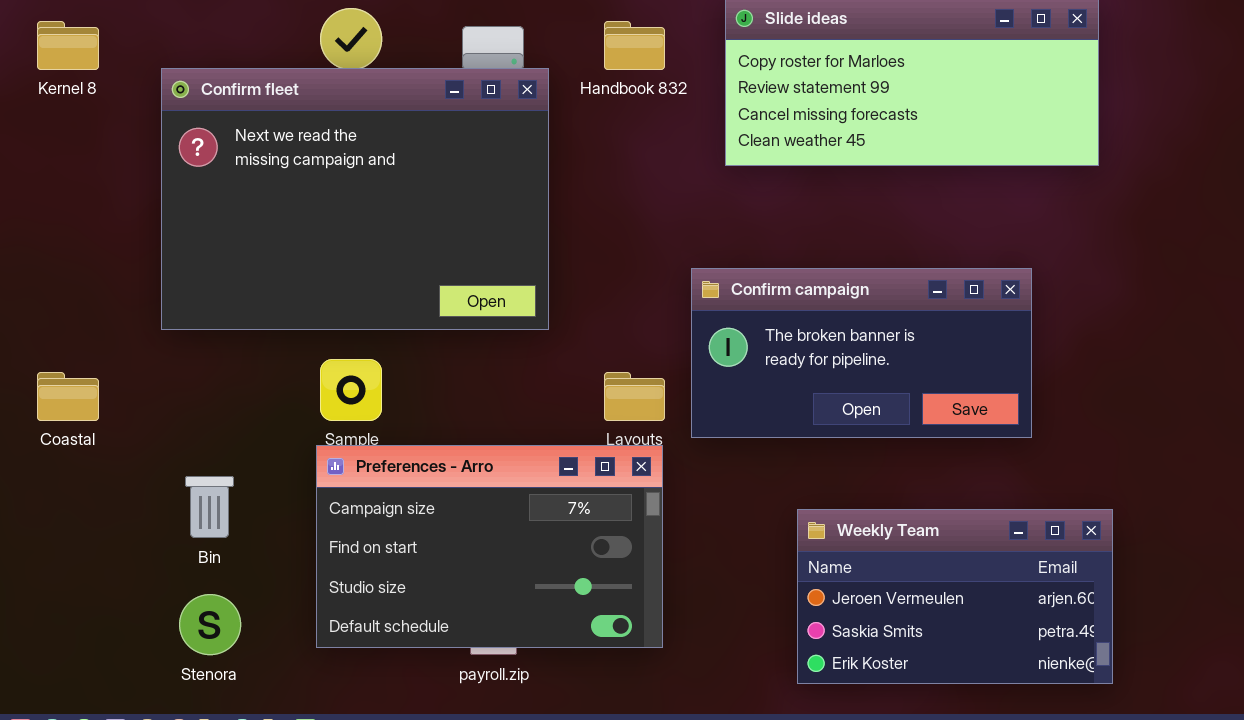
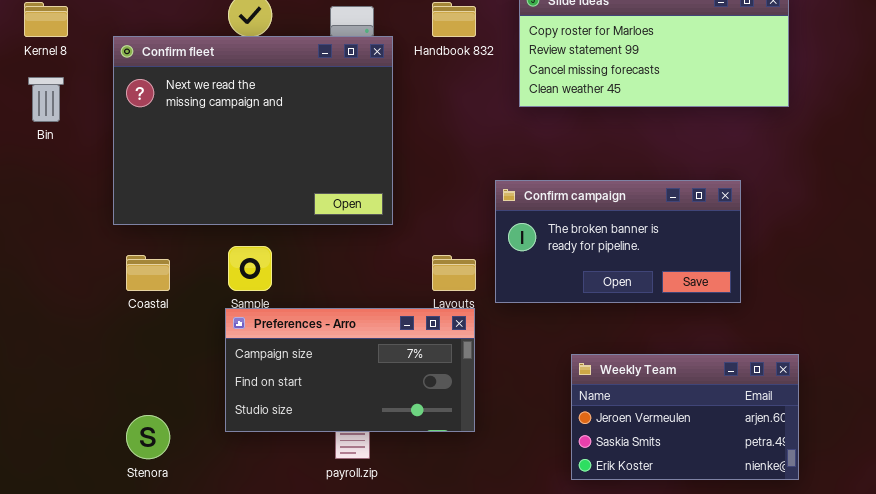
Coastal: [37,372,99,421] -> [126,255,170,291], moved
Preferences - Arro: [316,445,663,648] -> [225,308,475,432], resized
Bin: [185,476,234,538] -> [28,77,64,122], moved

